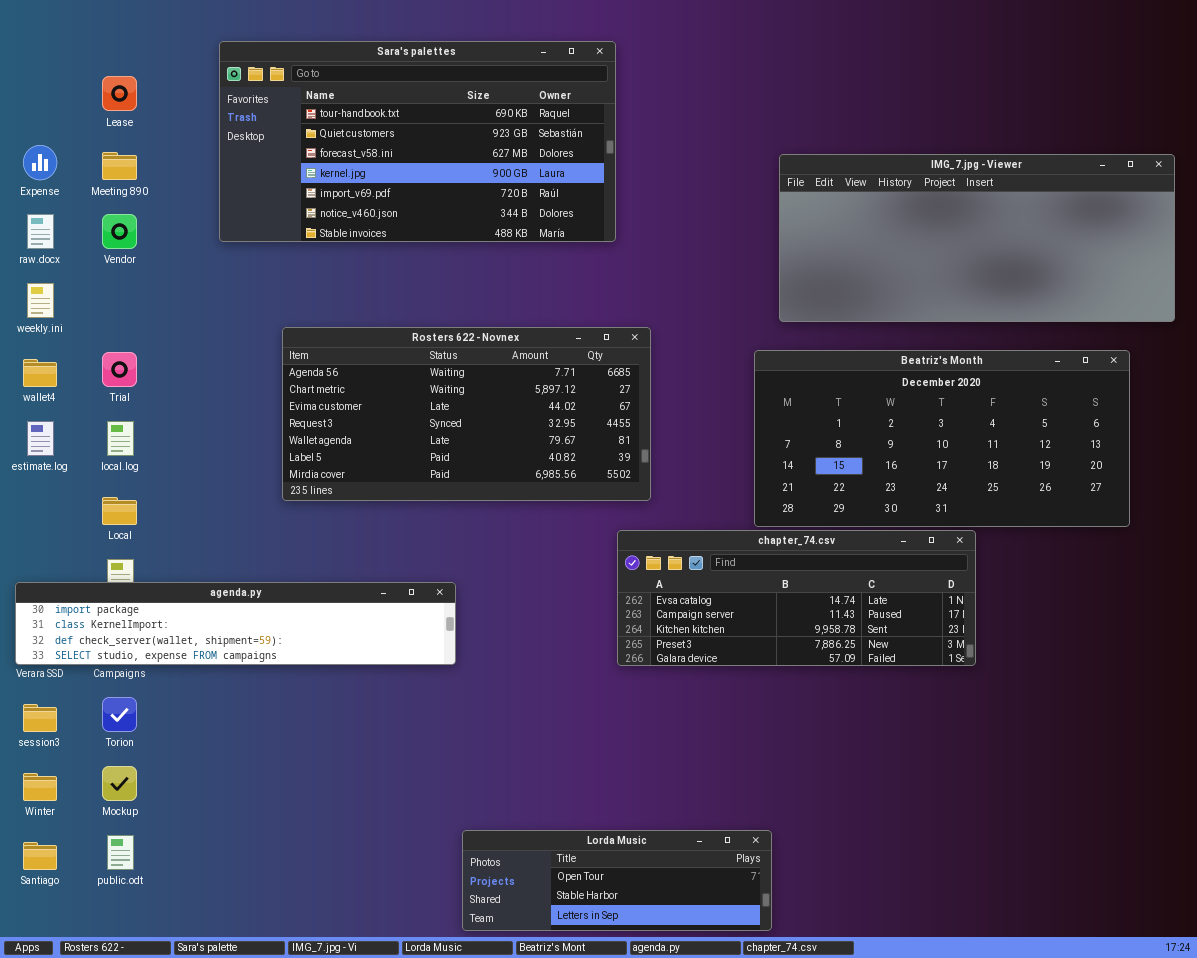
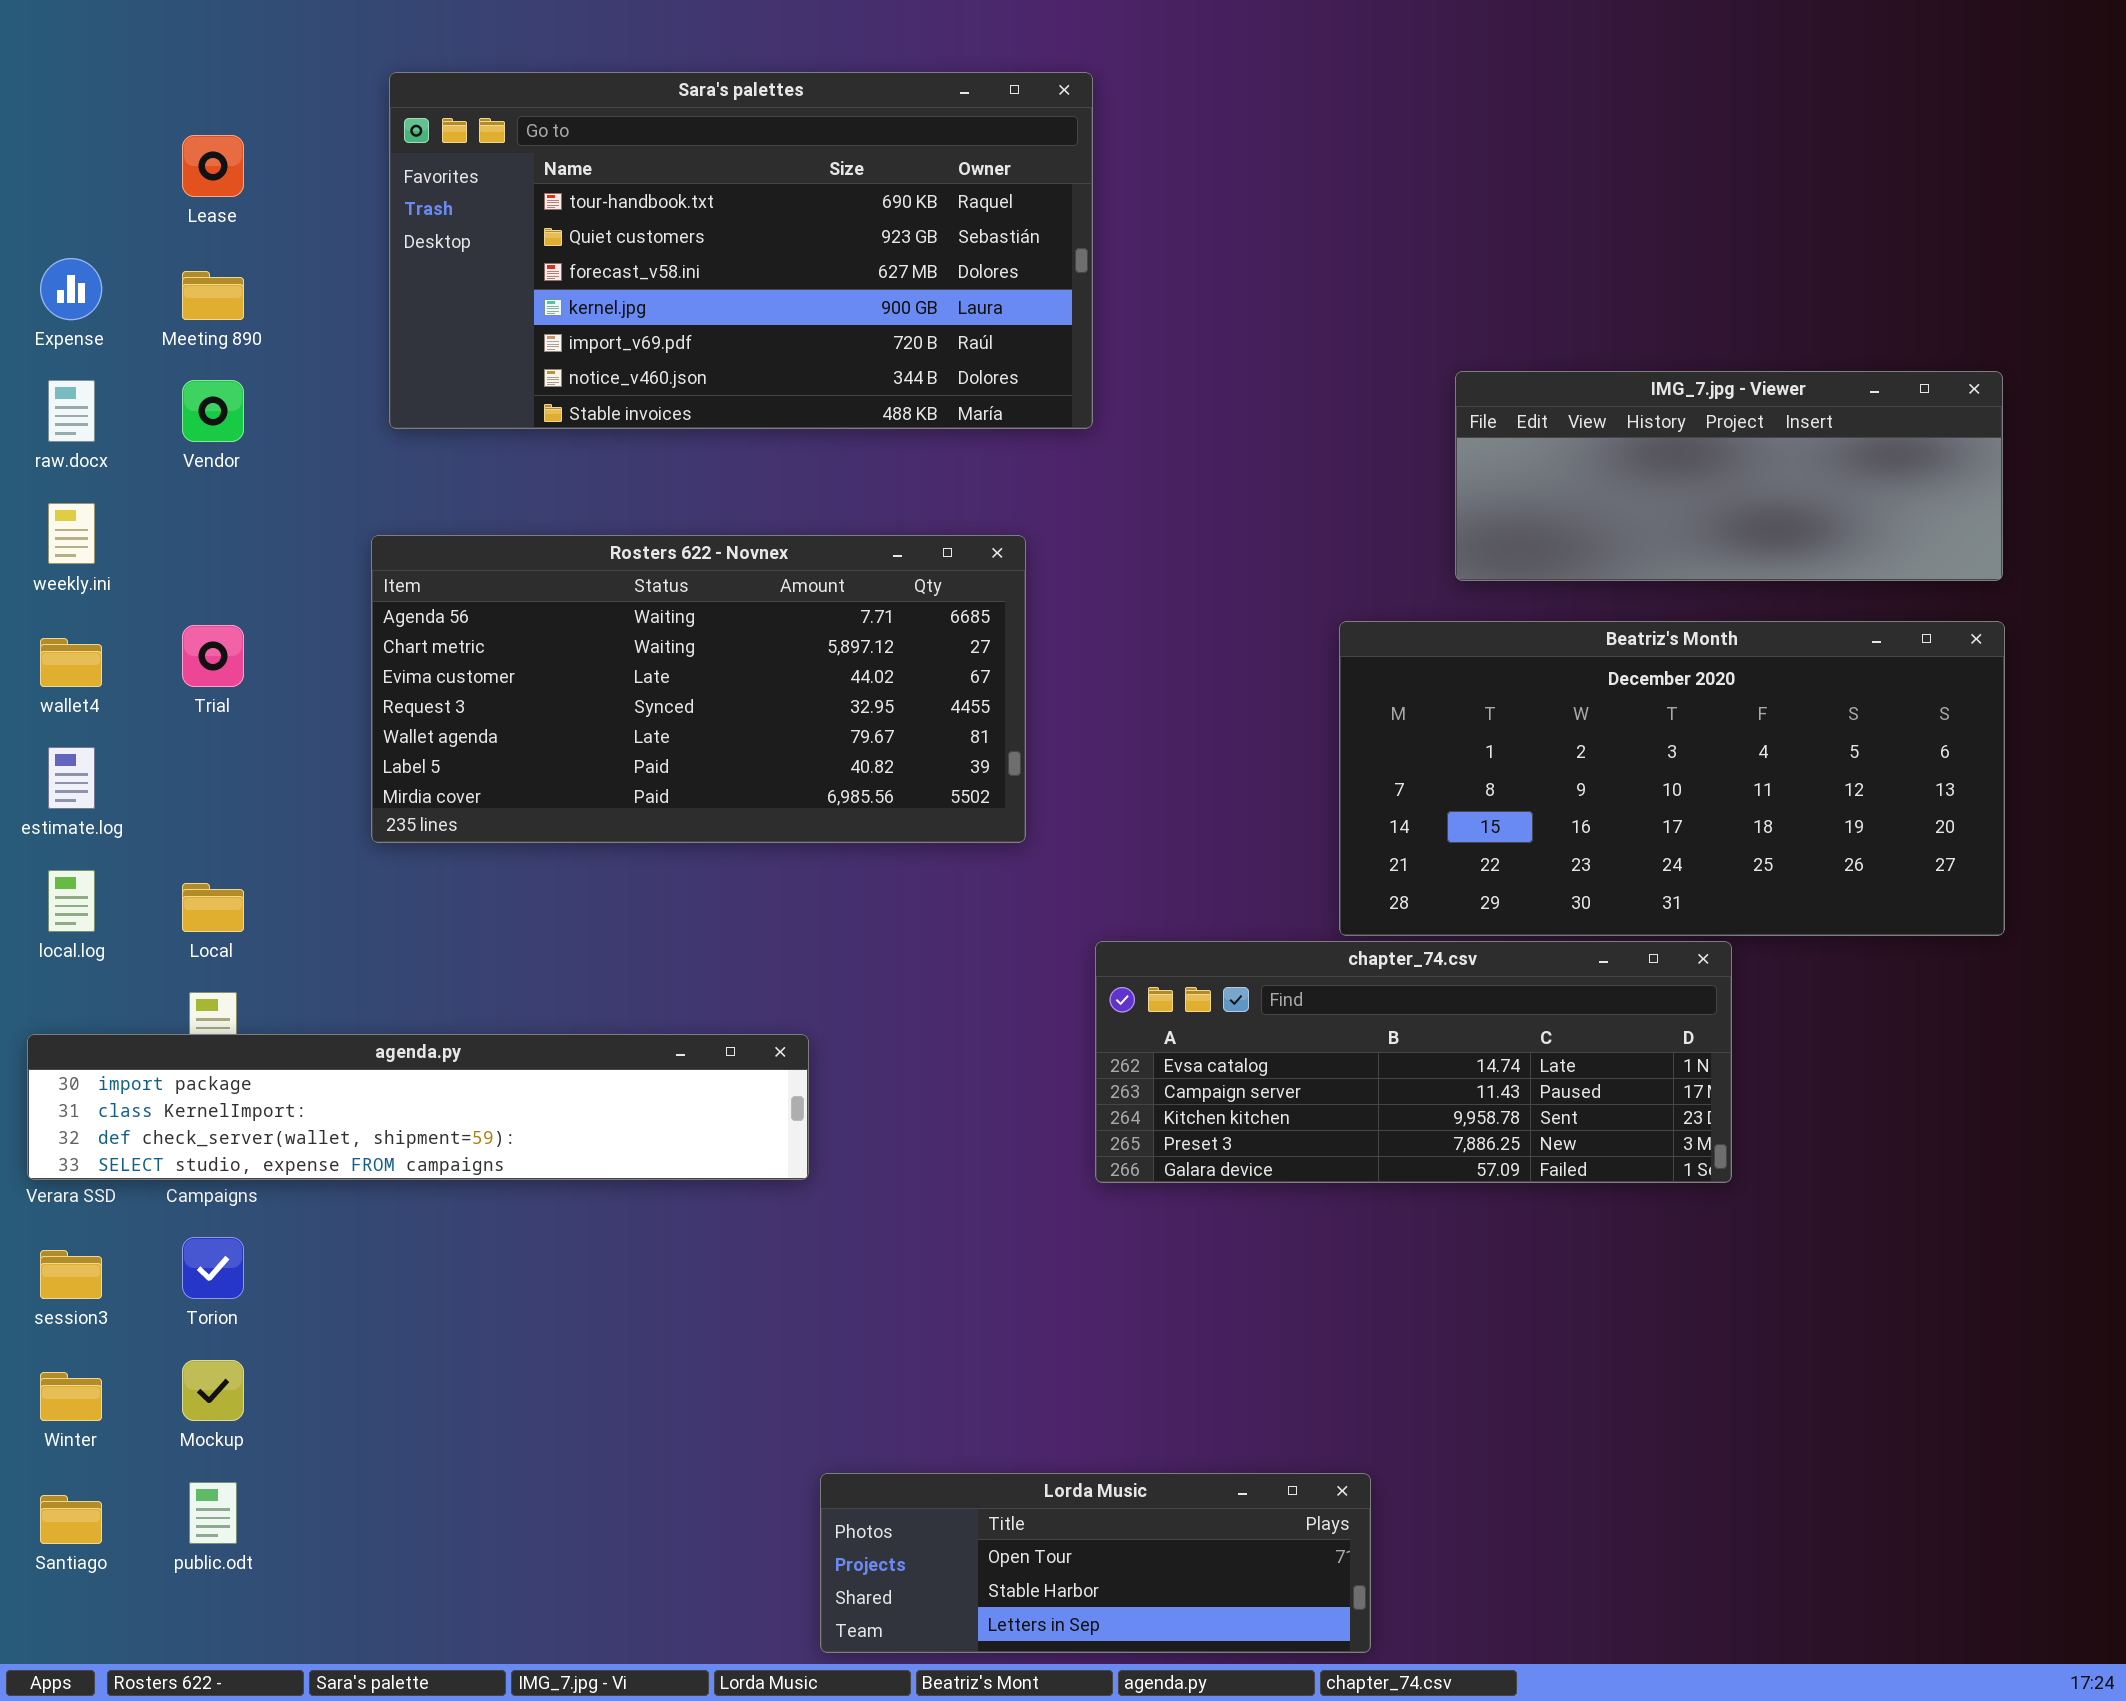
IMG_7.jpg - Viewer: [779,154,1175,322] -> [1455,371,2003,581], moved, resized
Rosters 622 - Novnex: [282,327,651,501] -> [371,535,1026,843], moved
local.log: [107,421,134,456] -> [48,870,95,932], moved

